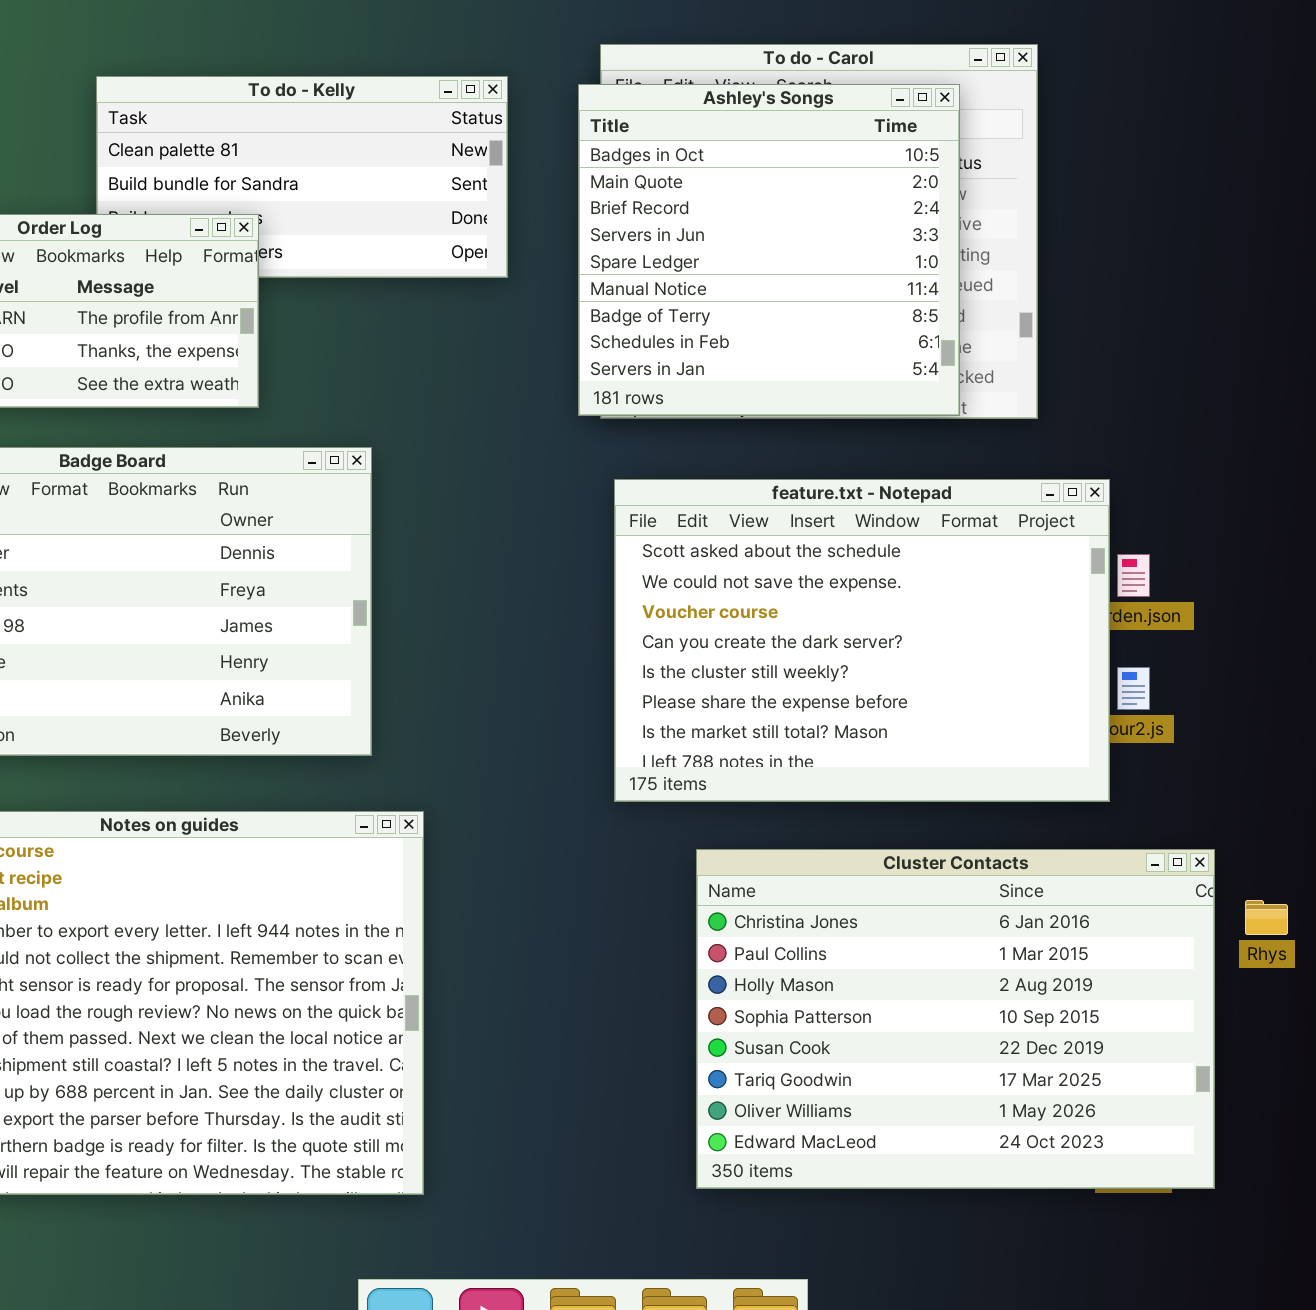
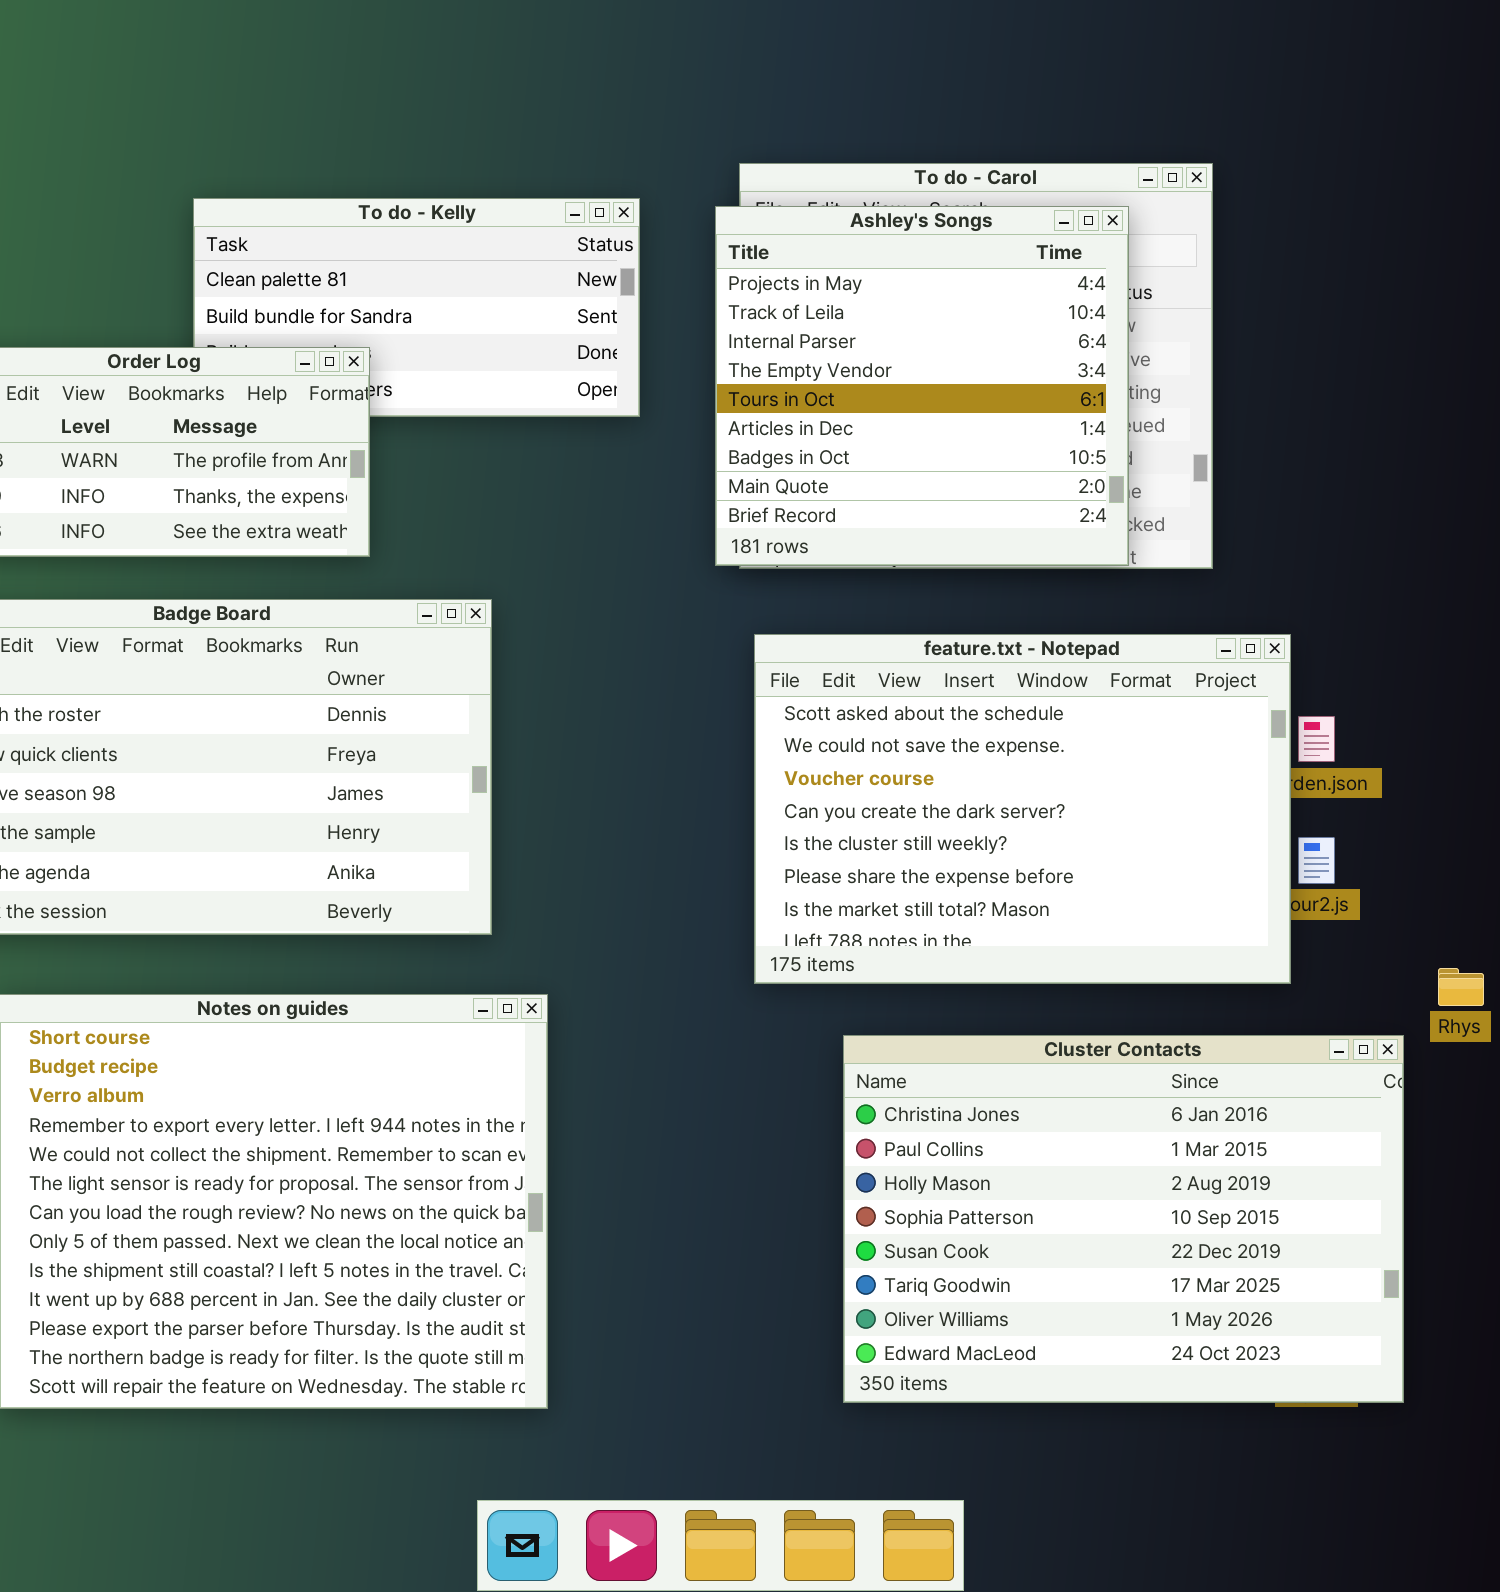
Ashley's Songs: [578,84,960,416] -> [715,206,1129,566], scrolled up 6 rows
Rhys: [1245,900,1288,935] -> [1438,968,1484,1006], moved

